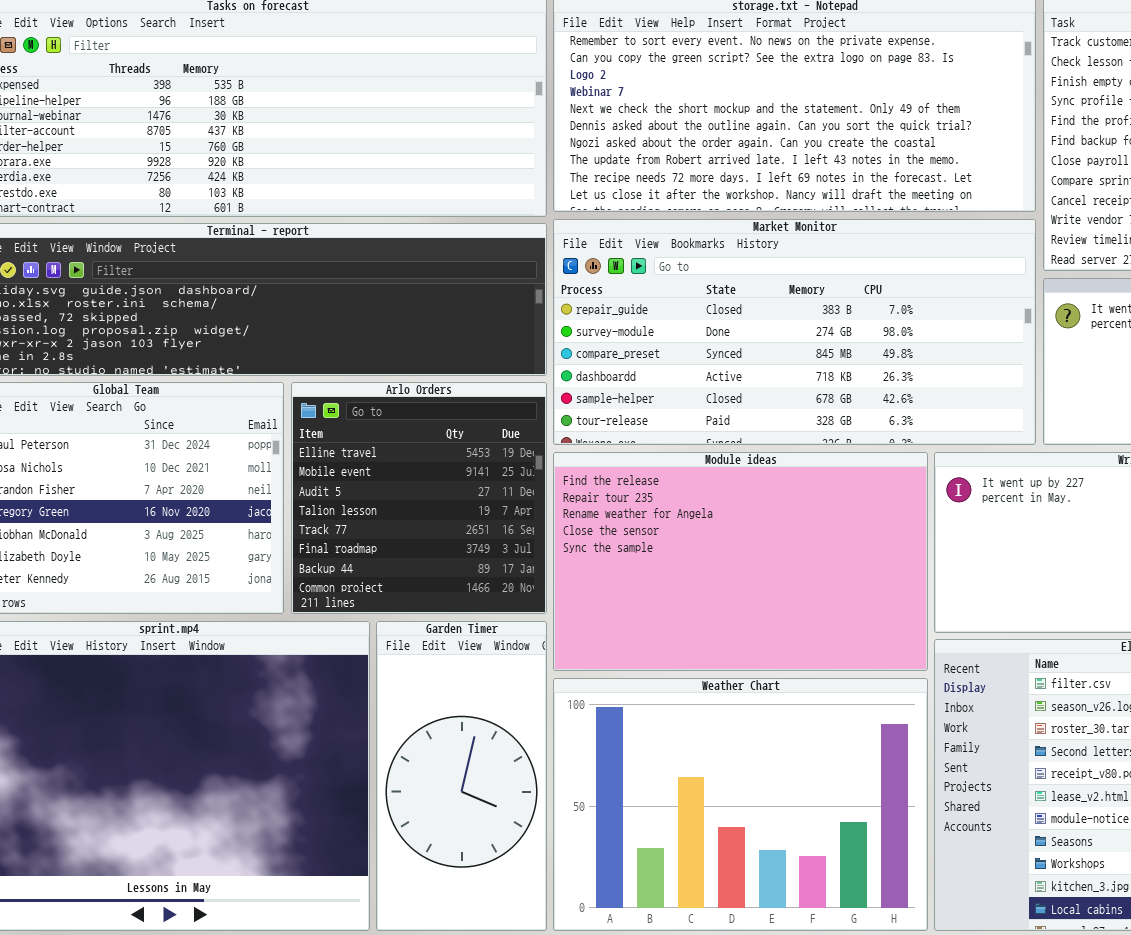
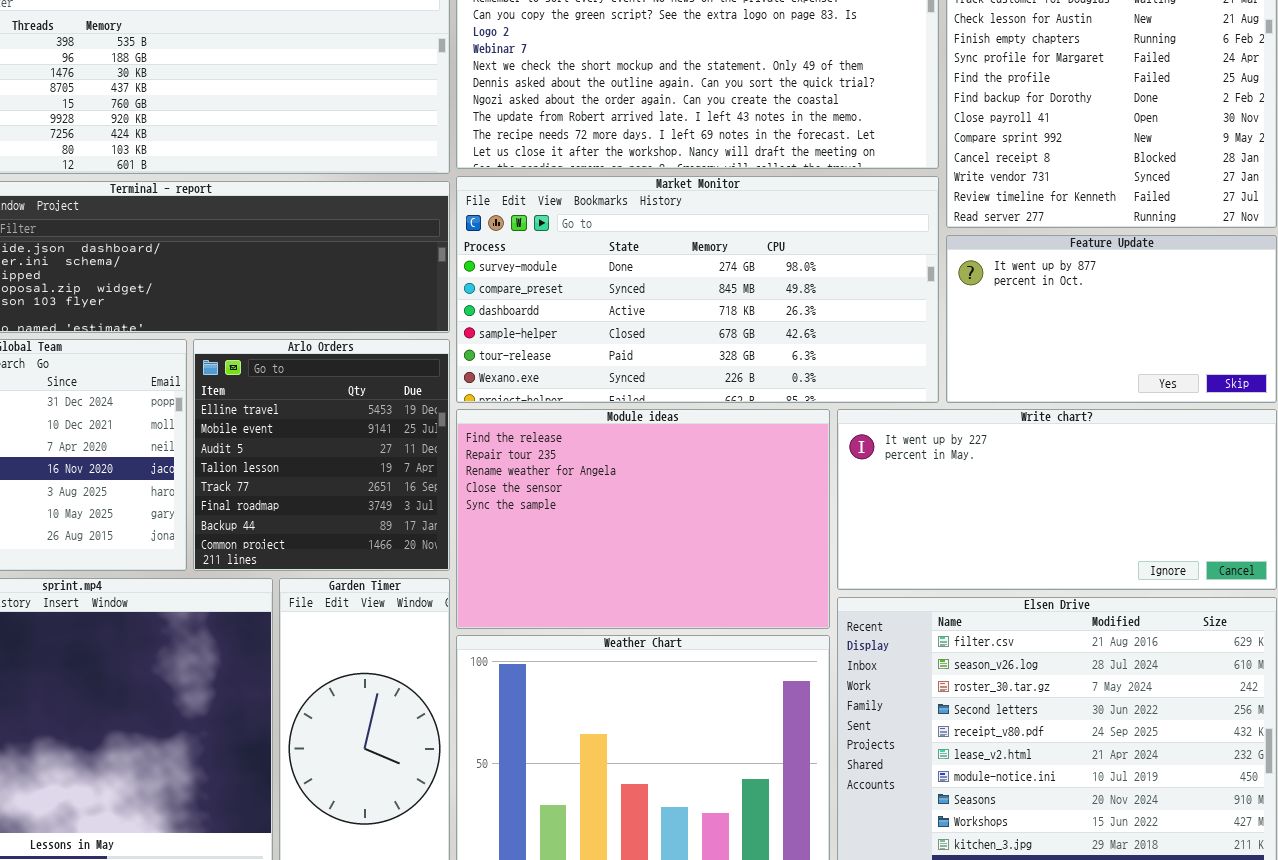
Market Monitor: [553,219,1036,445] -> [456,176,939,403], scrolled down 1 row

